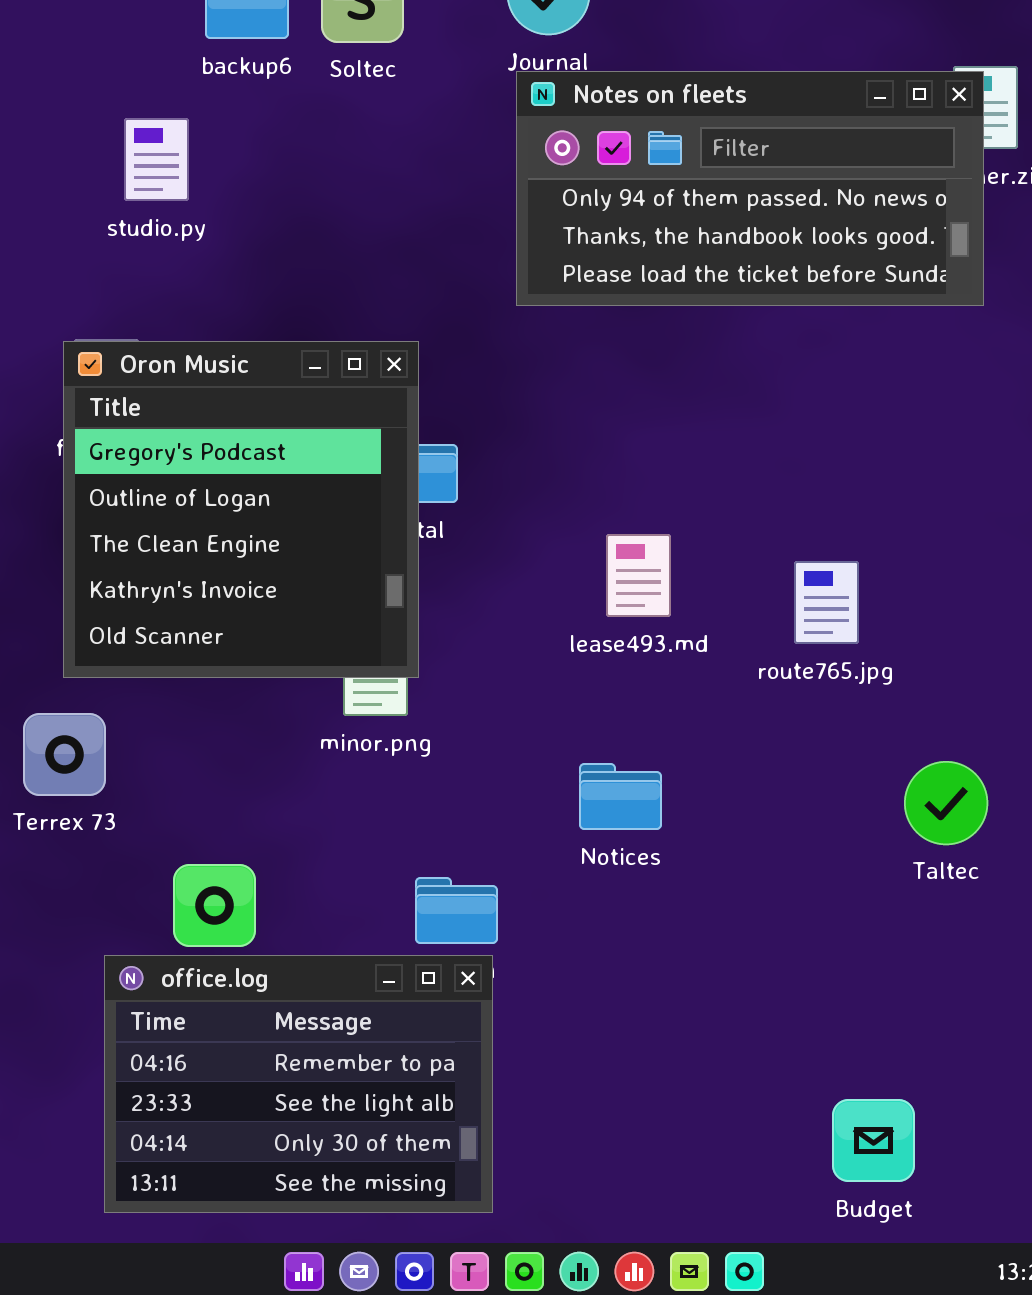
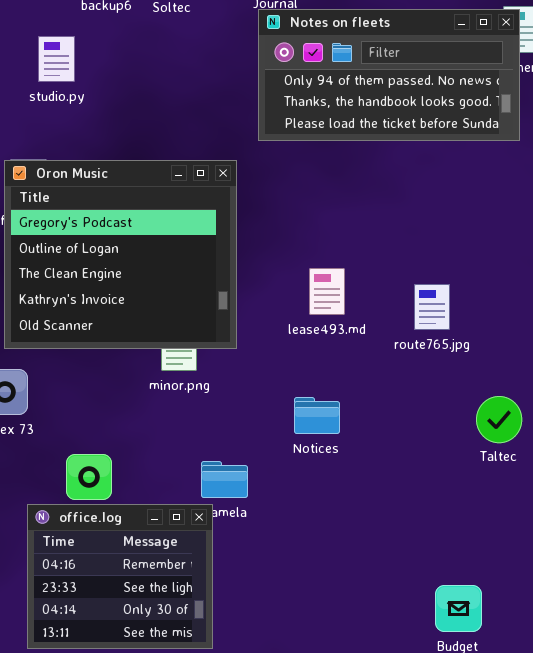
Oron Music: [63,341,419,678] -> [4,160,237,349], resized
office.log: [104,955,493,1213] -> [27,504,213,649], resized

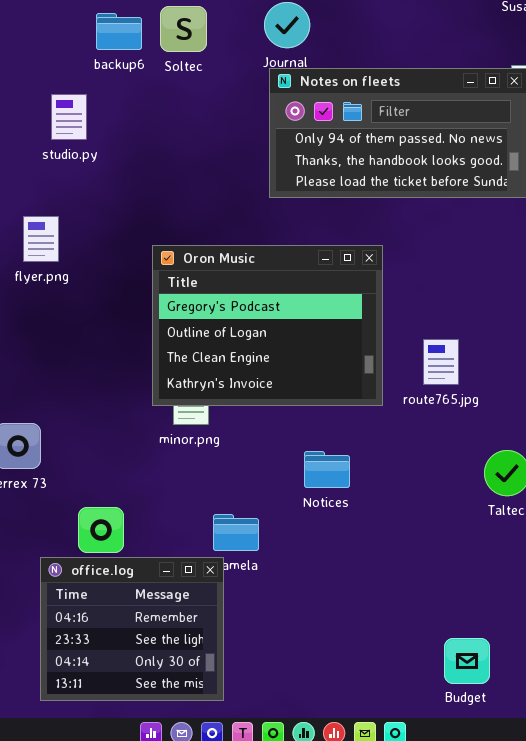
Oron Music: [4,160,237,349] -> [152,245,383,406], moved, resized

